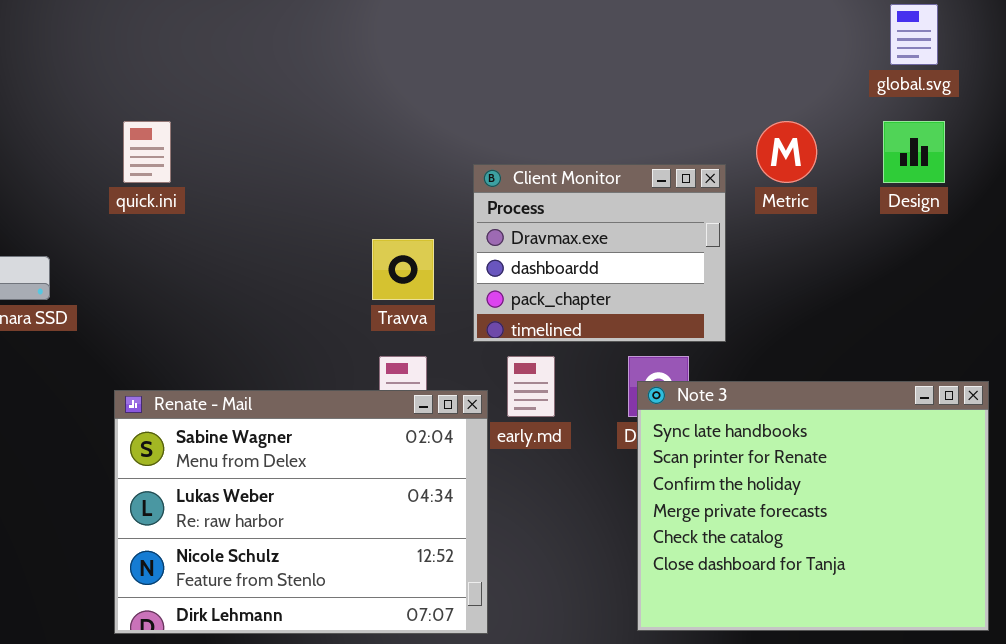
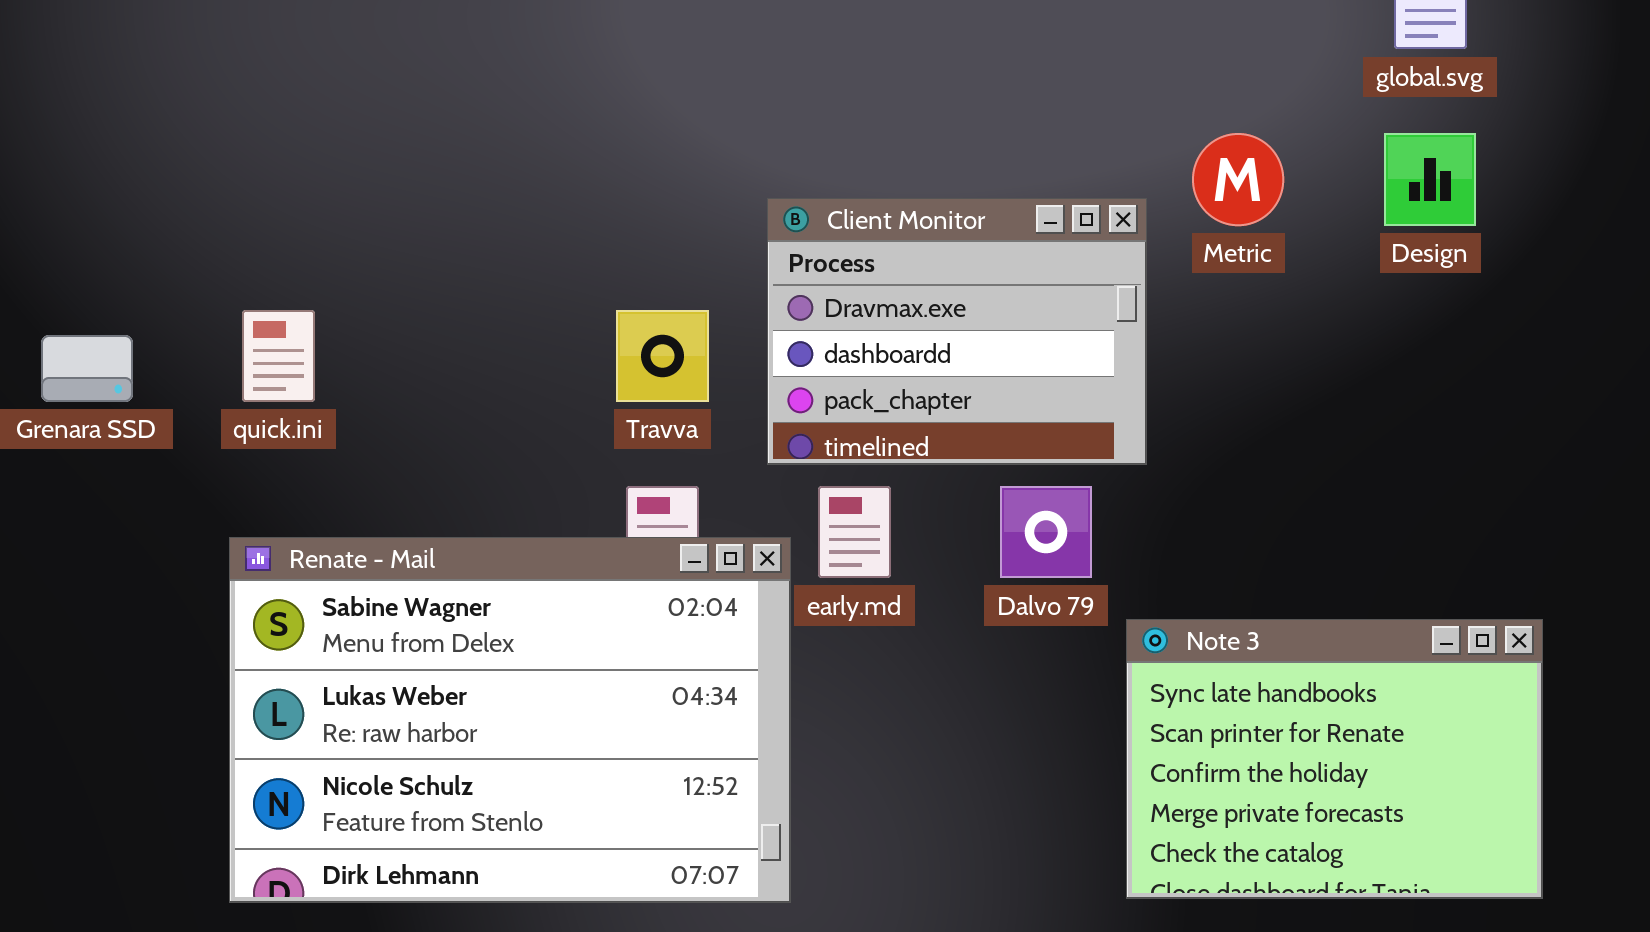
quick.ini: [123,121,171,183] -> [242,310,315,402], moved
Note 3: [637,381,989,631] -> [1126,619,1543,899], resized

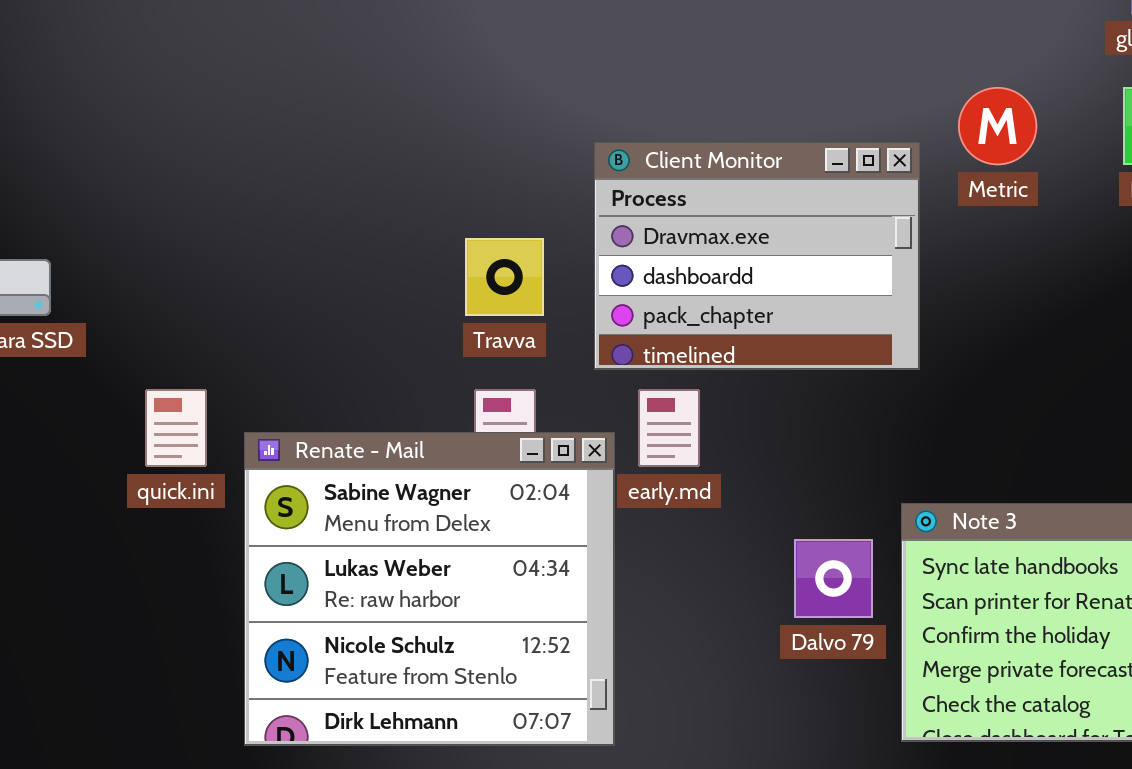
quick.ini: [242,310,315,402] -> [145,389,207,467], moved
Dalvo 79: [1000,486,1092,578] -> [794,539,873,618], moved
Renate - Mail: [229,537,791,903] -> [244,432,615,746], resized

